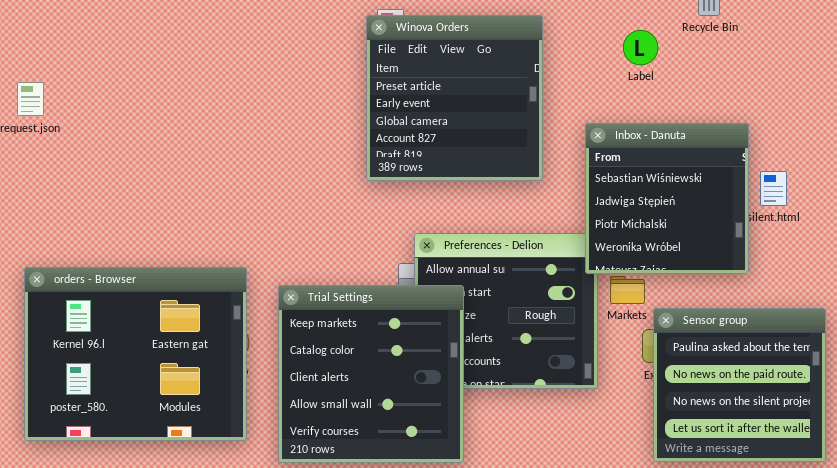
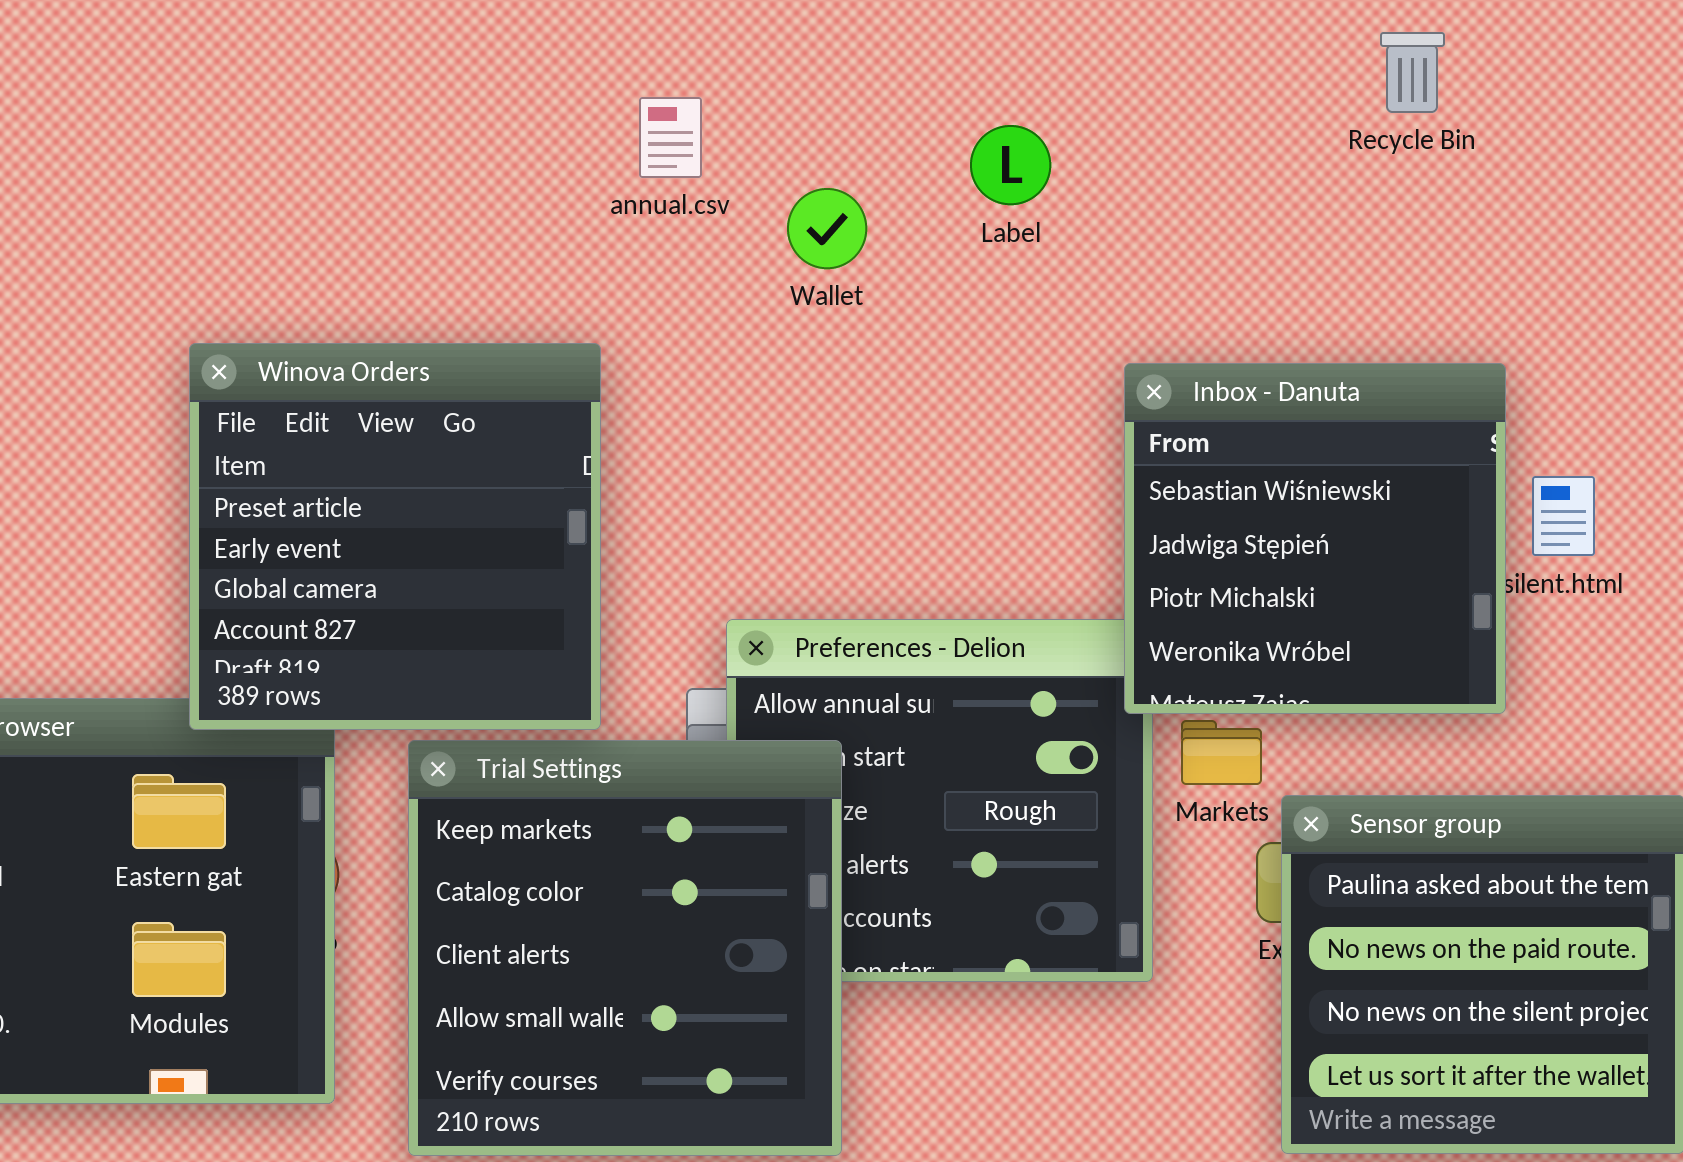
Winova Orders: [366,15,543,181] -> [189,343,601,730], moved
Label: [623,30,658,65] -> [970,125,1051,205], moved

